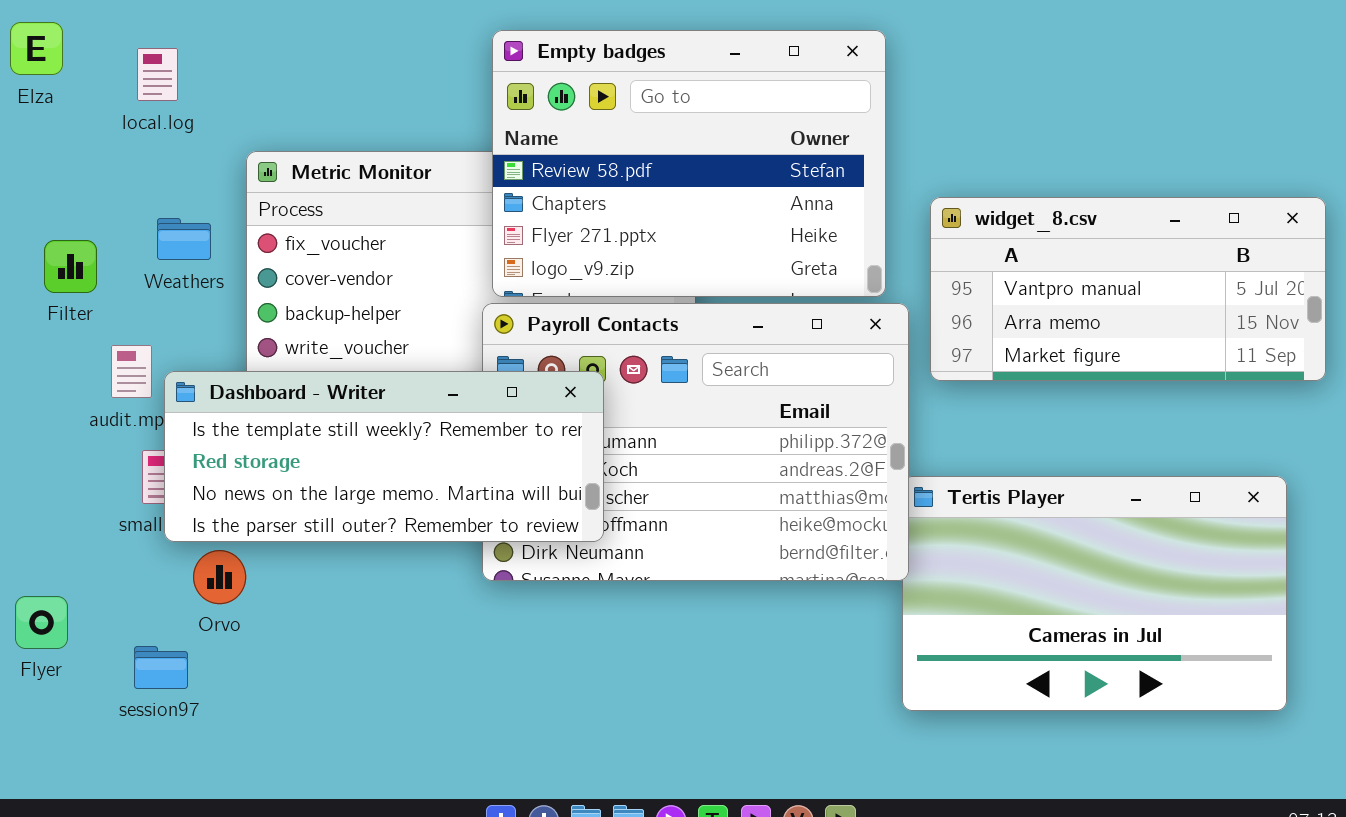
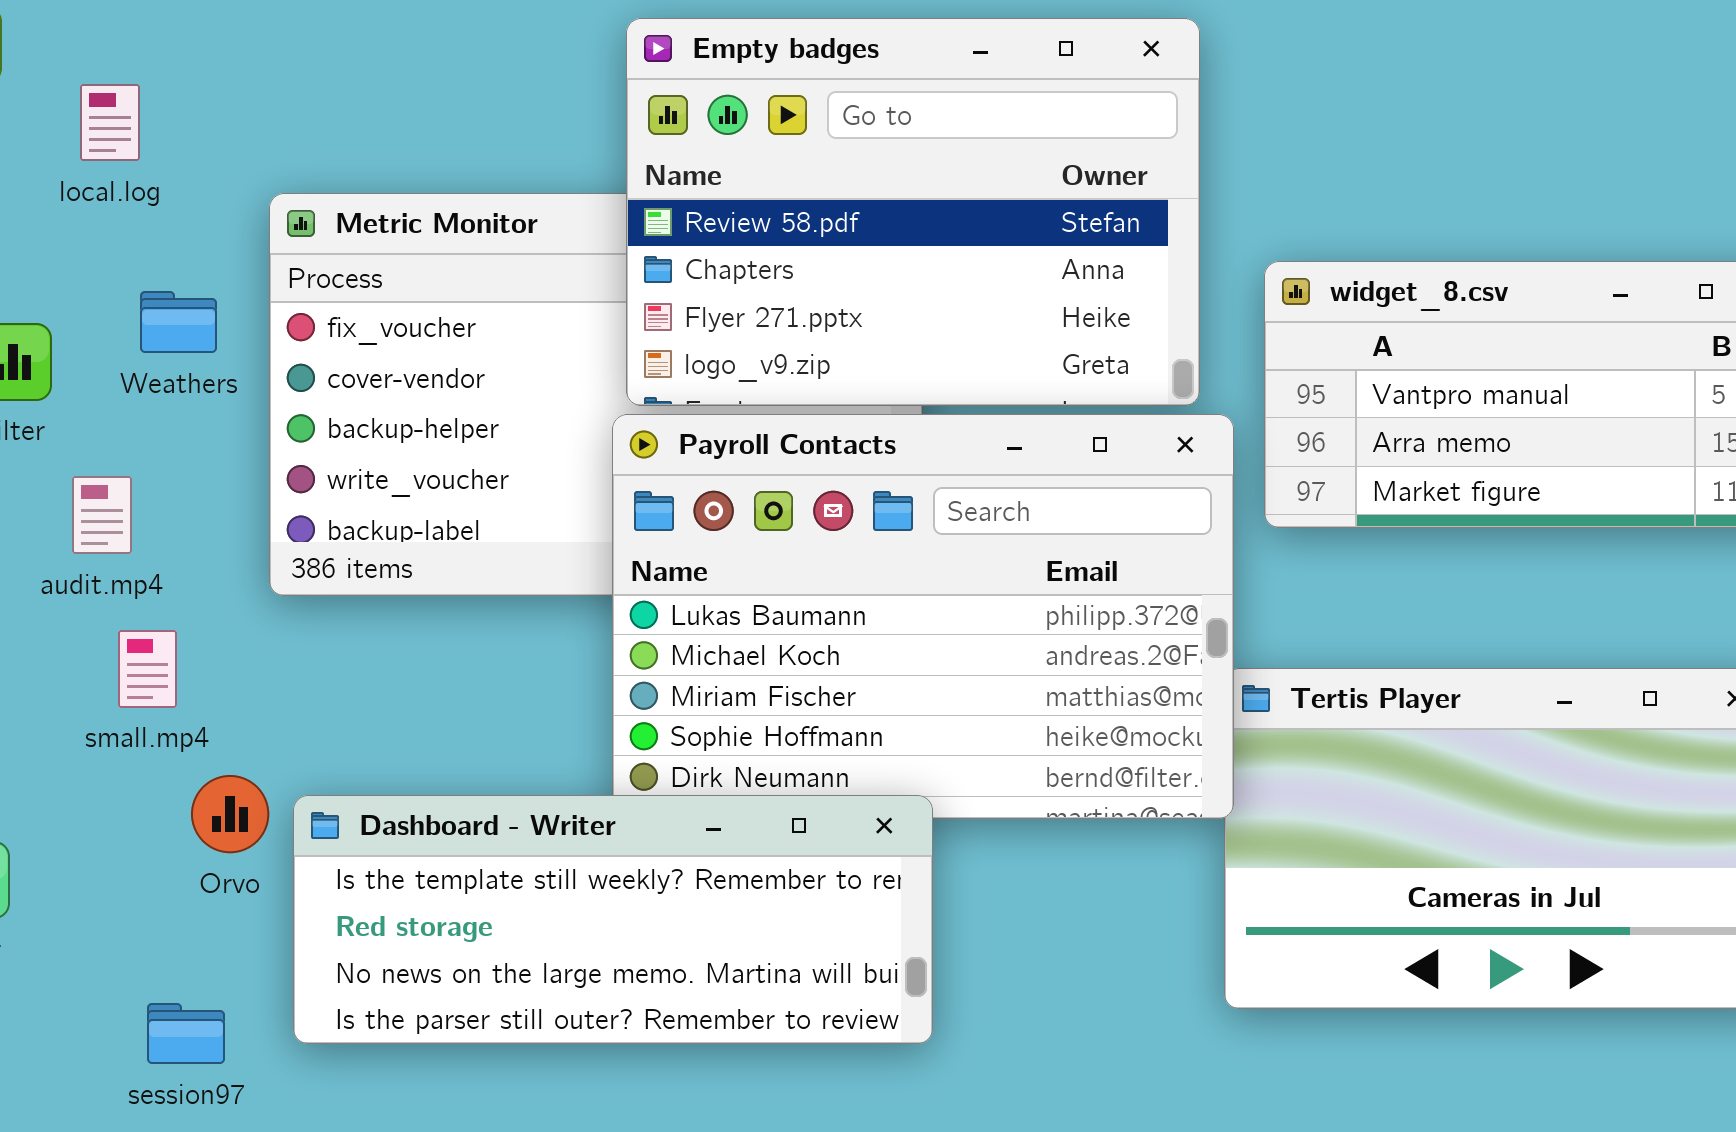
local.log: [137,48,178,101] -> [80,84,140,161], moved
Dashboard - Writer: [164,371,604,542] -> [293,795,933,1044], moved
session97: [134,646,188,689] -> [147,1003,225,1064], moved

